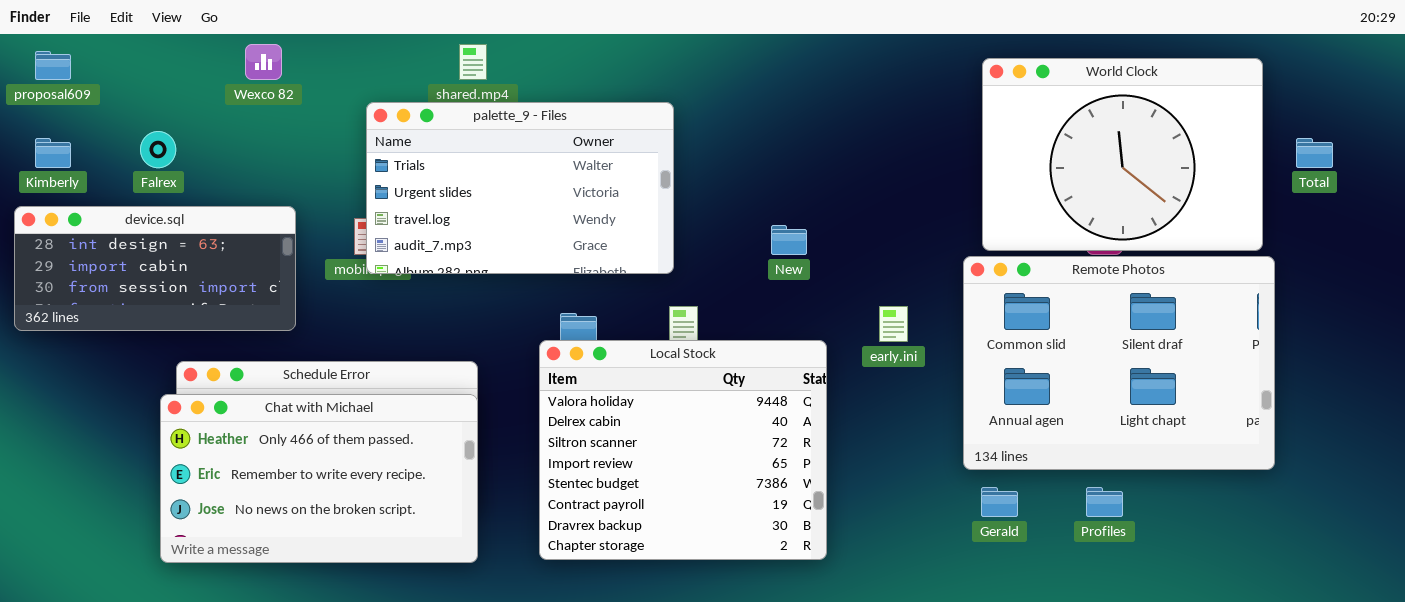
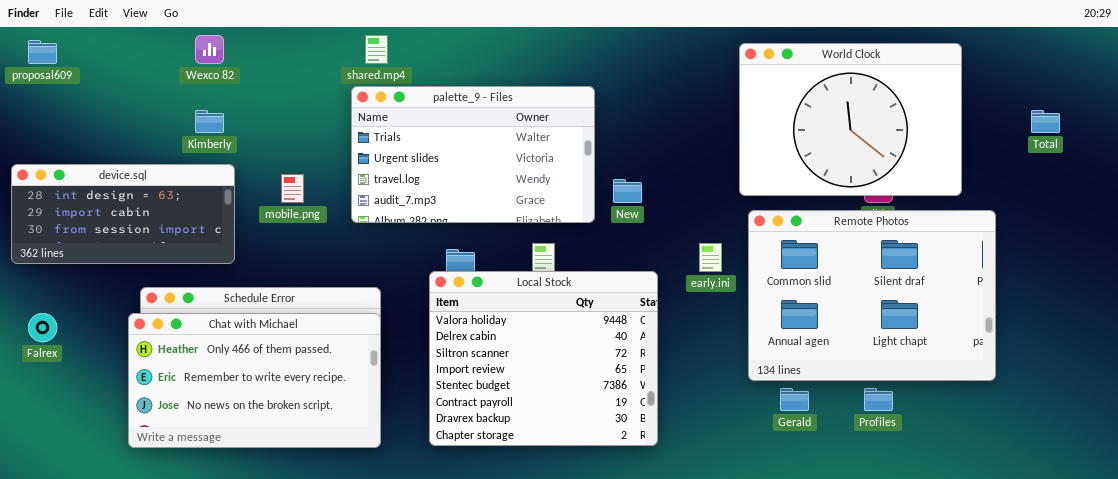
World Clock: [982,58,1263,251] -> [739,43,962,196], moved
palette_9 - Files: [366,102,674,274] -> [351,86,595,223], moved
Falrex: [140,131,176,168] -> [28,313,57,342], moved
Kimberly: [35,138,71,168] -> [195,110,224,133], moved
Remote Photos: [963,256,1275,470] -> [748,210,996,381], moved

